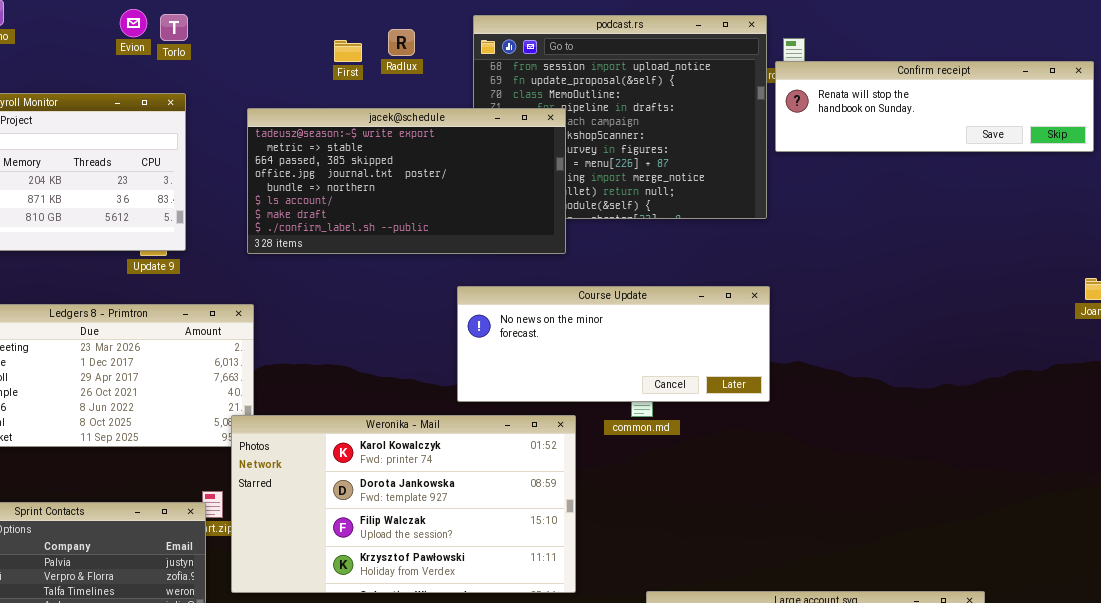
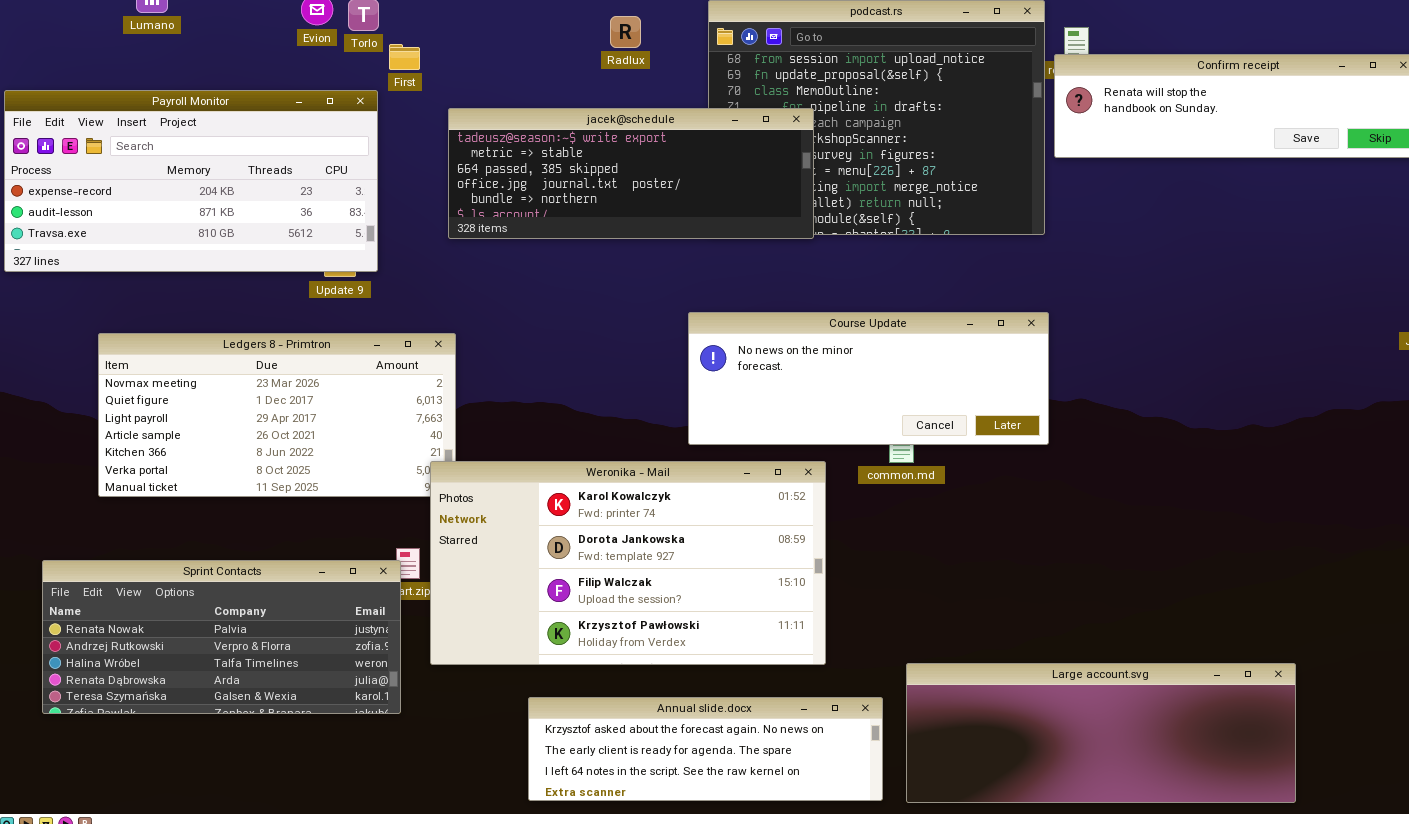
First: [334,40,362,62] -> [389,44,420,70], moved
jacek@schedule: [247,108,566,254] -> [448,108,814,239], resized

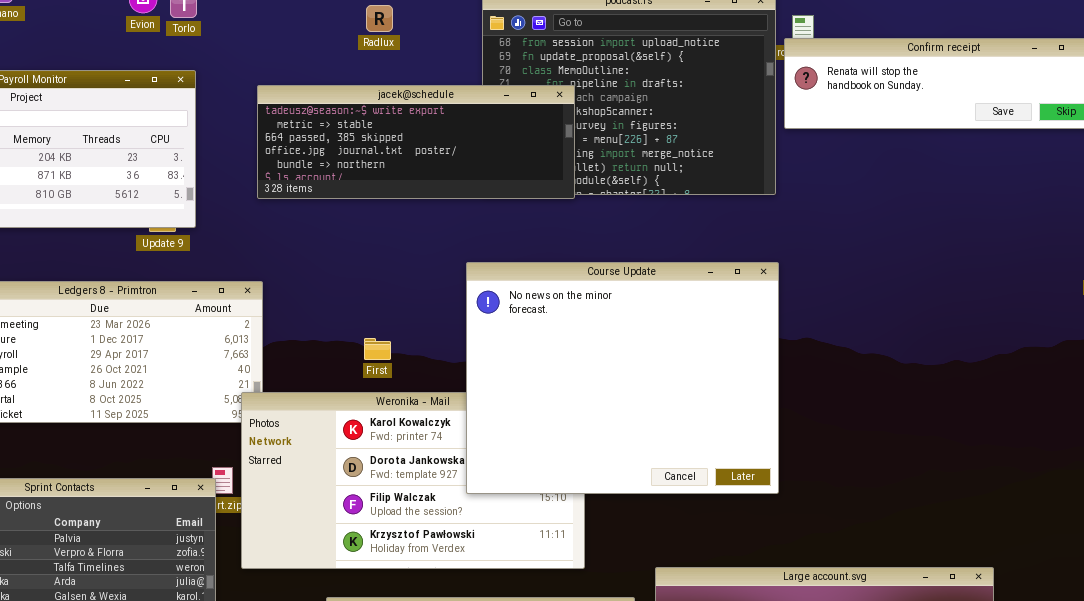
Radlux: [610,16,641,48] -> [366,5,393,32], moved
First: [389,44,420,70] -> [364,338,391,360], moved
Course Update: [688,312,1049,445] -> [466,262,779,494], resized

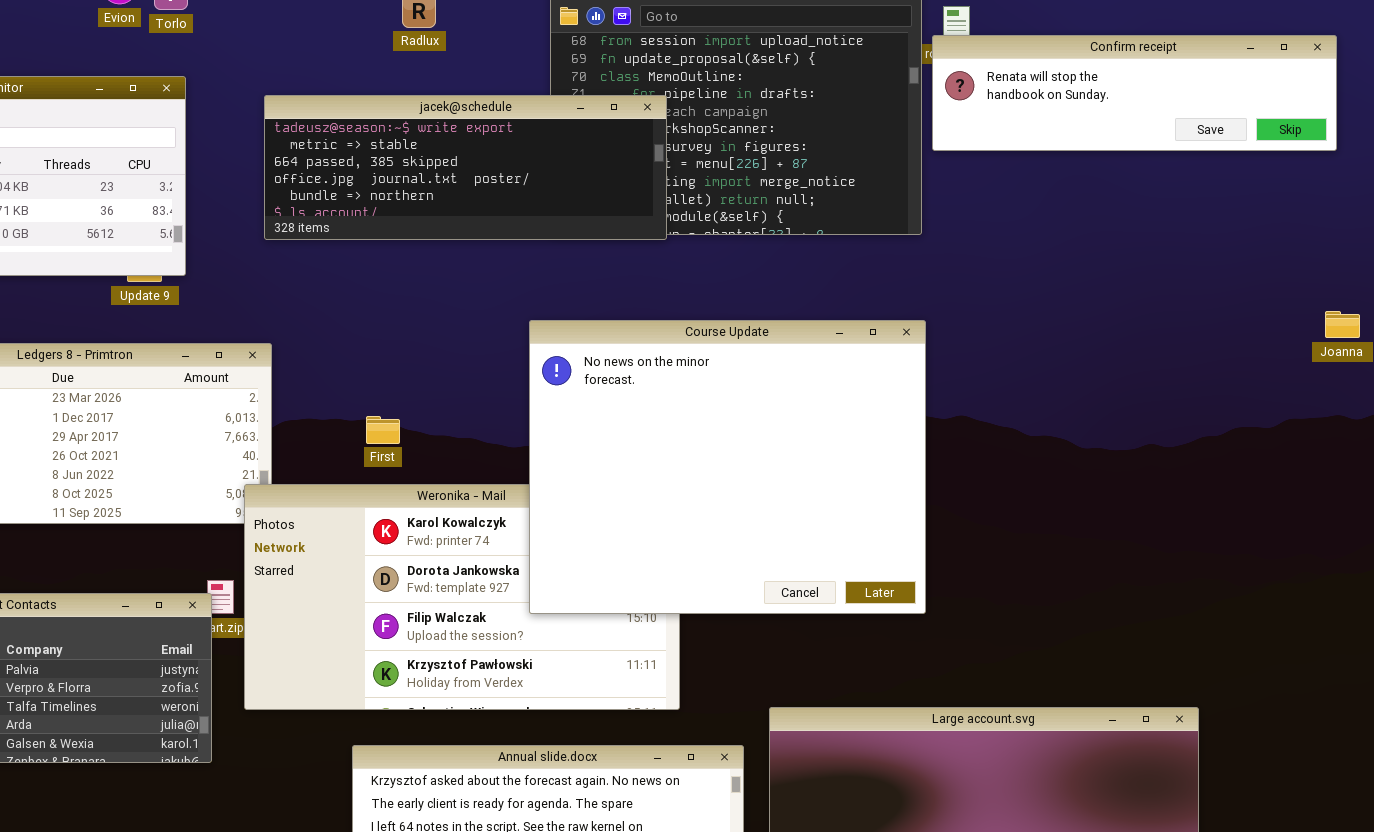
First: [364,338,391,360] -> [366,416,400,444], moved

